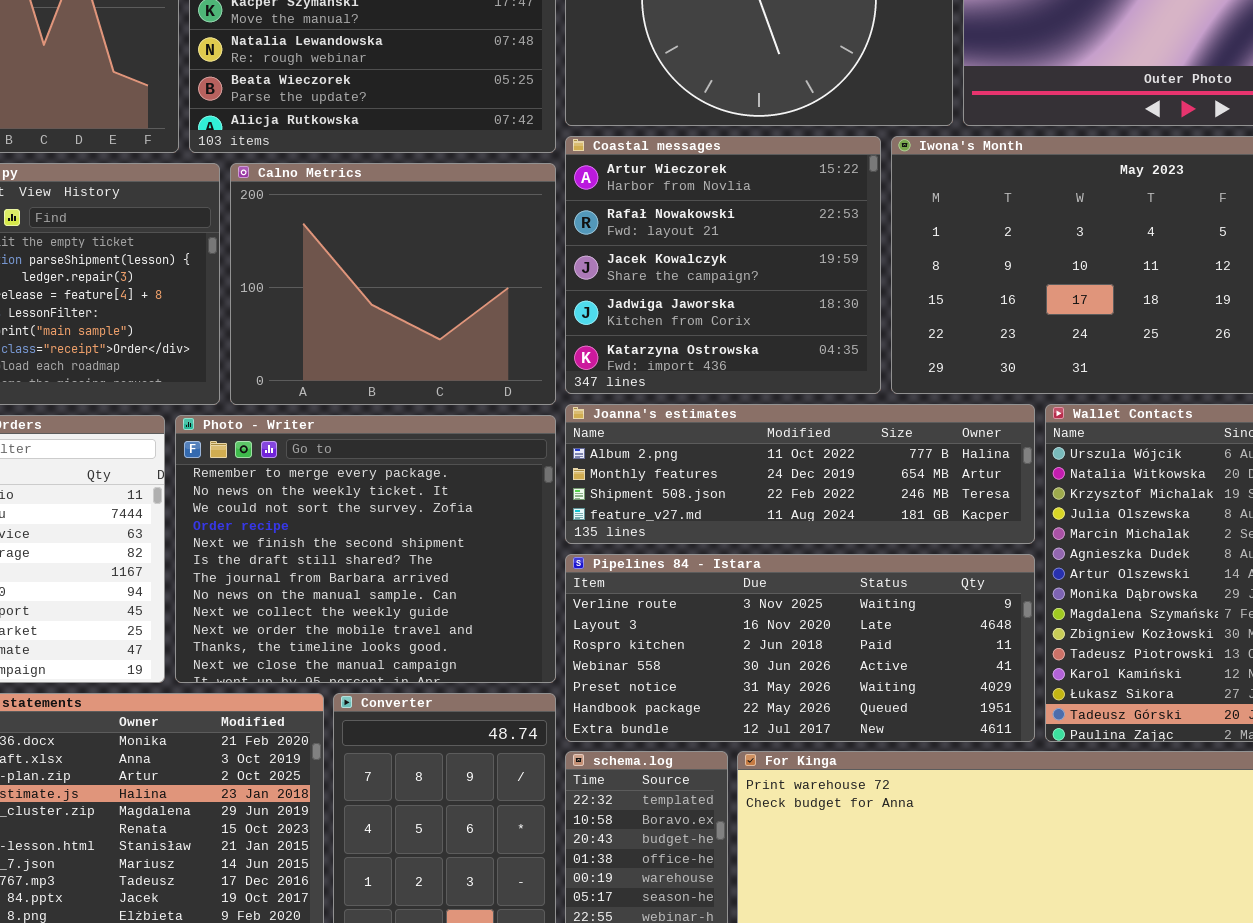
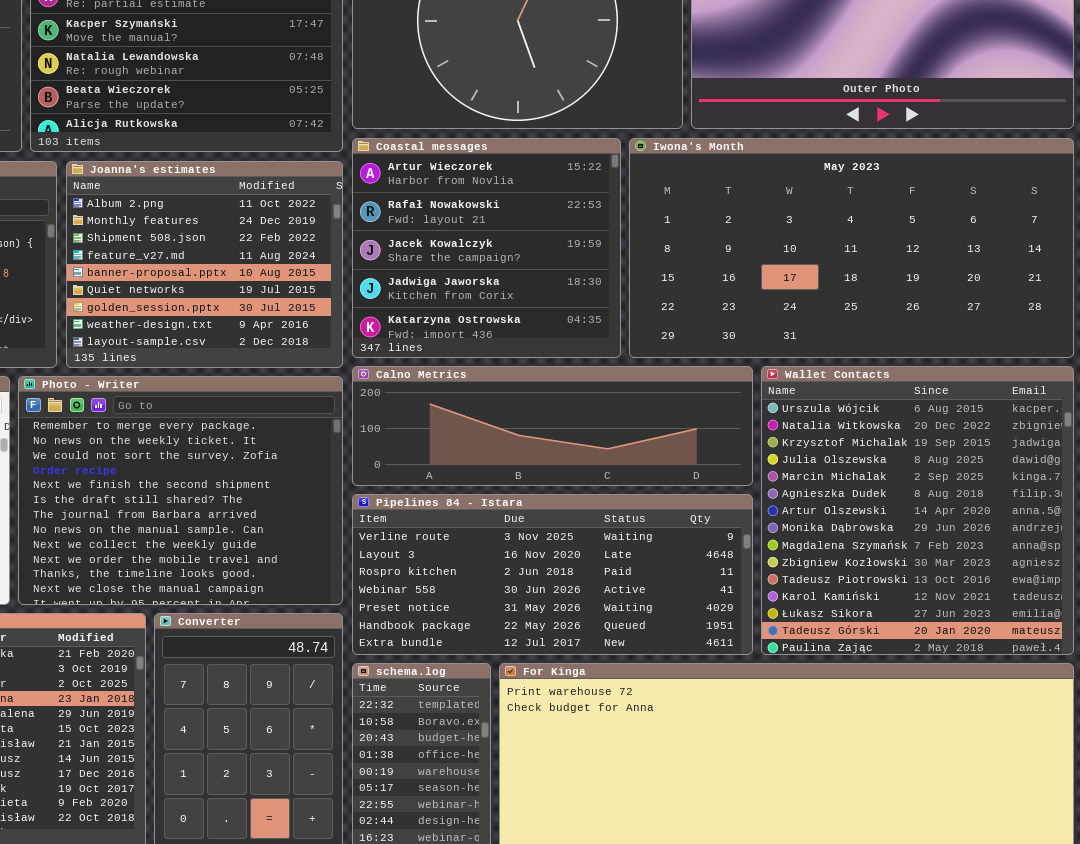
Calno Metrics: [230,163,556,405] -> [352,366,753,486], moved, resized
Joanna's estimates: [565,404,1035,544] -> [66,161,343,368], moved, resized

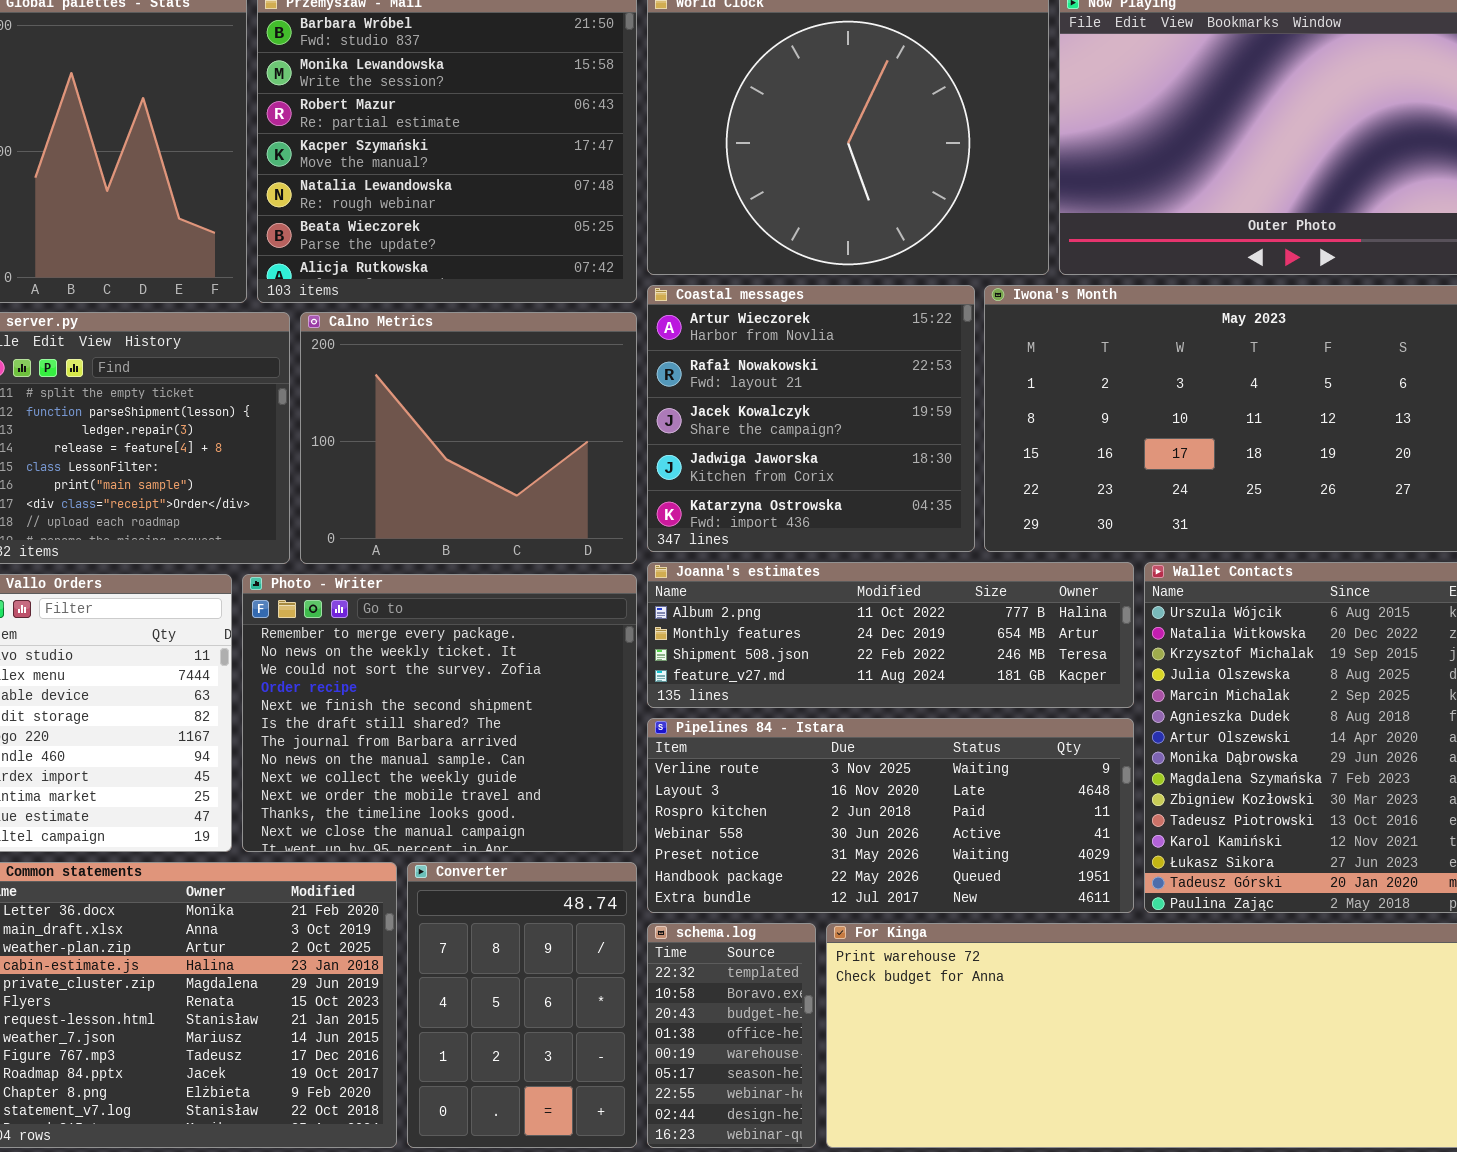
Joanna's estimates: [66,161,343,368] -> [647,562,1134,708], moved, resized
Calno Metrics: [352,366,753,486] -> [300,312,637,564], moved, resized

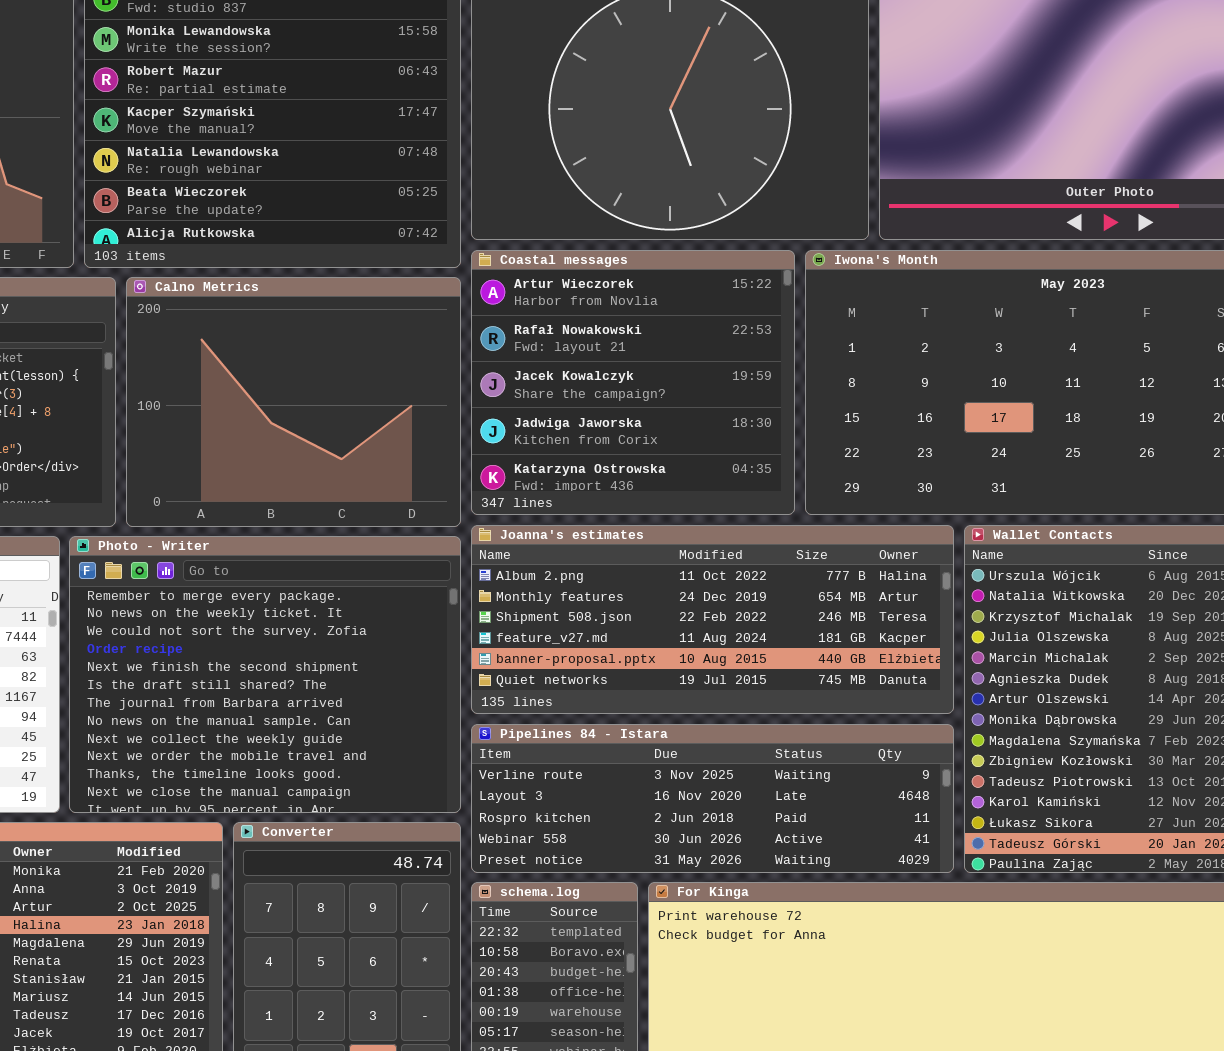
Joanna's estimates: [647,562,1134,708] -> [471,525,954,714], resized
Pipelines 84 - Istara: [647,718,1134,913] -> [471,724,954,873], resized

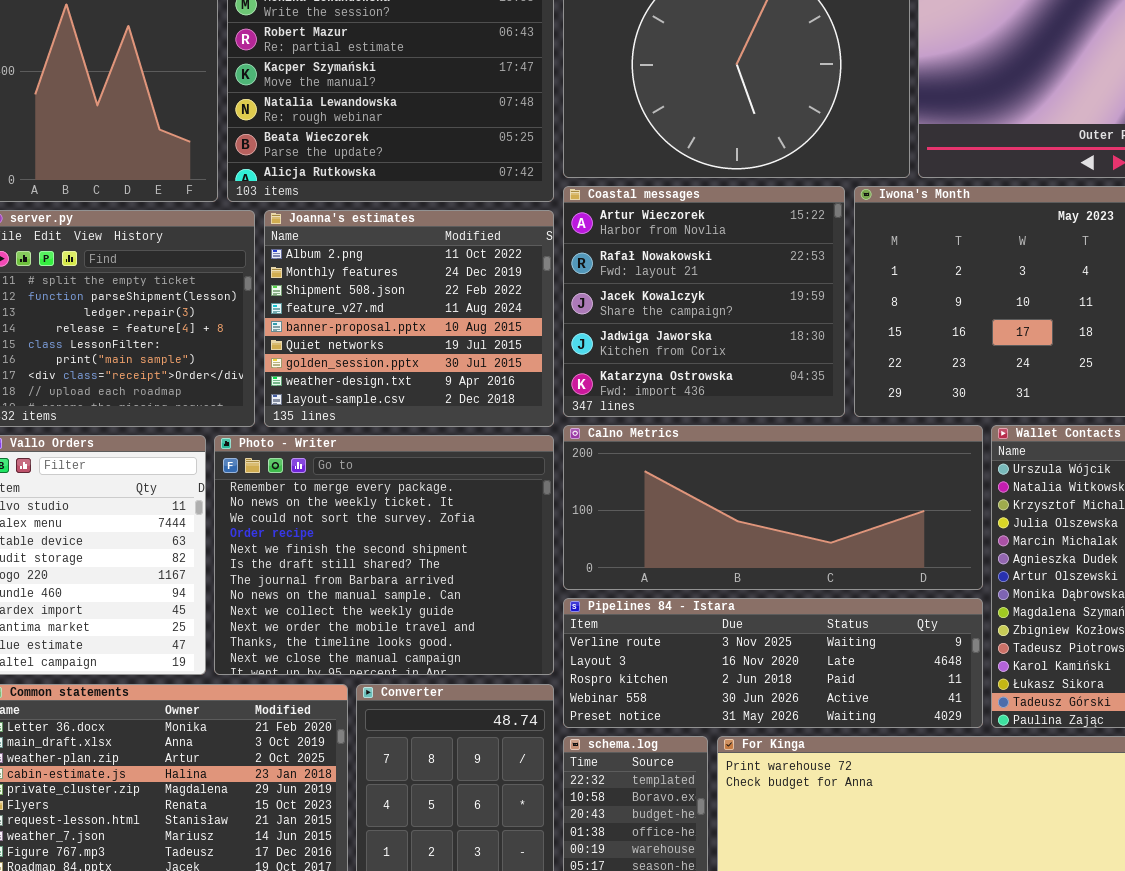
Calno Metrics: [126,277,461,527] -> [563,425,983,590], moved, resized
Joanna's estimates: [471,525,954,714] -> [264,210,554,427], moved, resized

